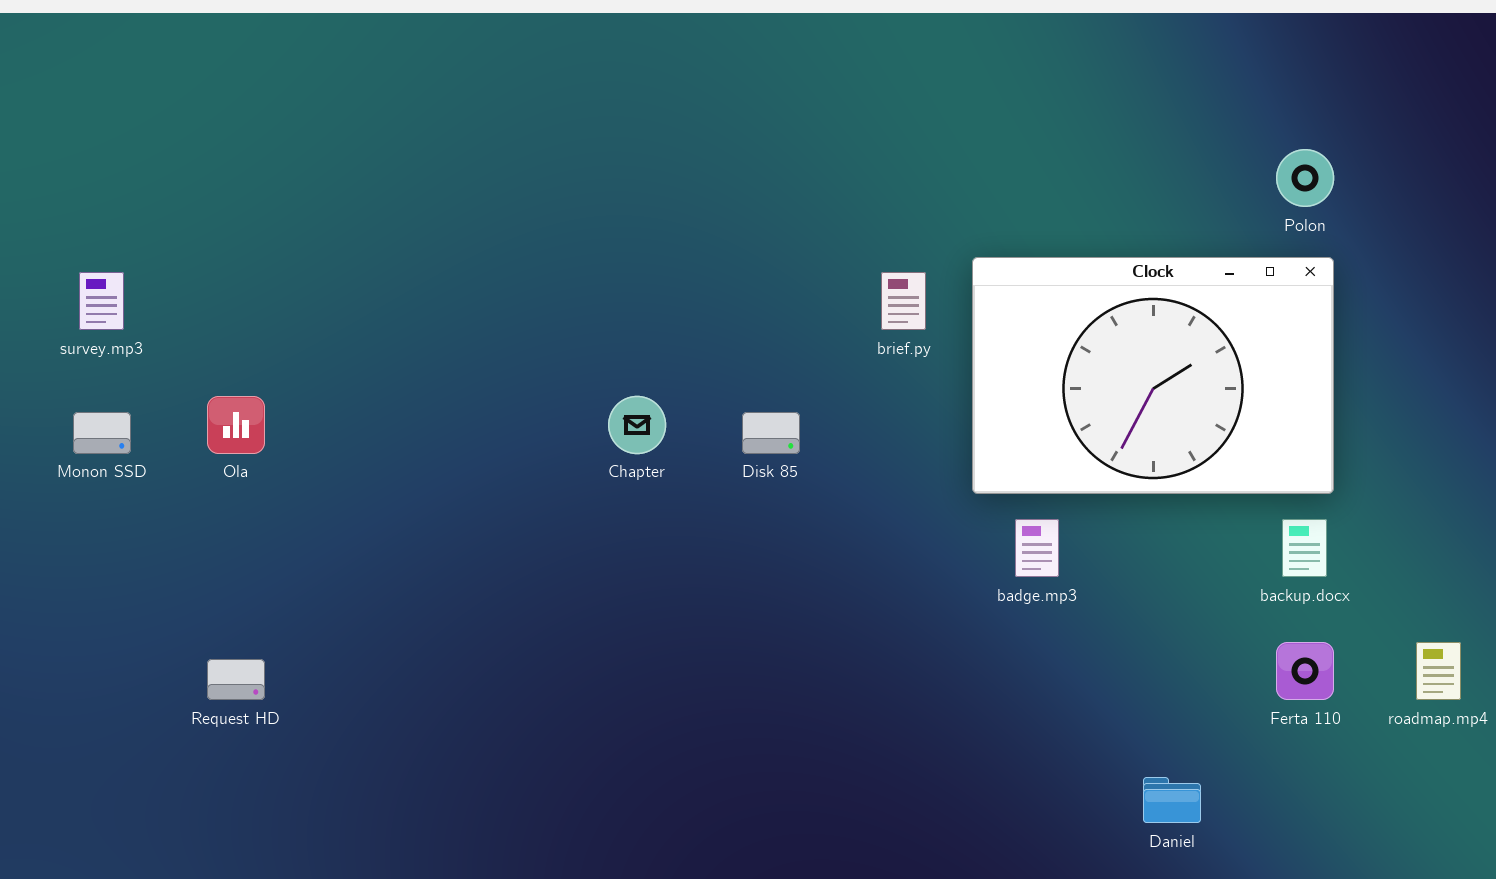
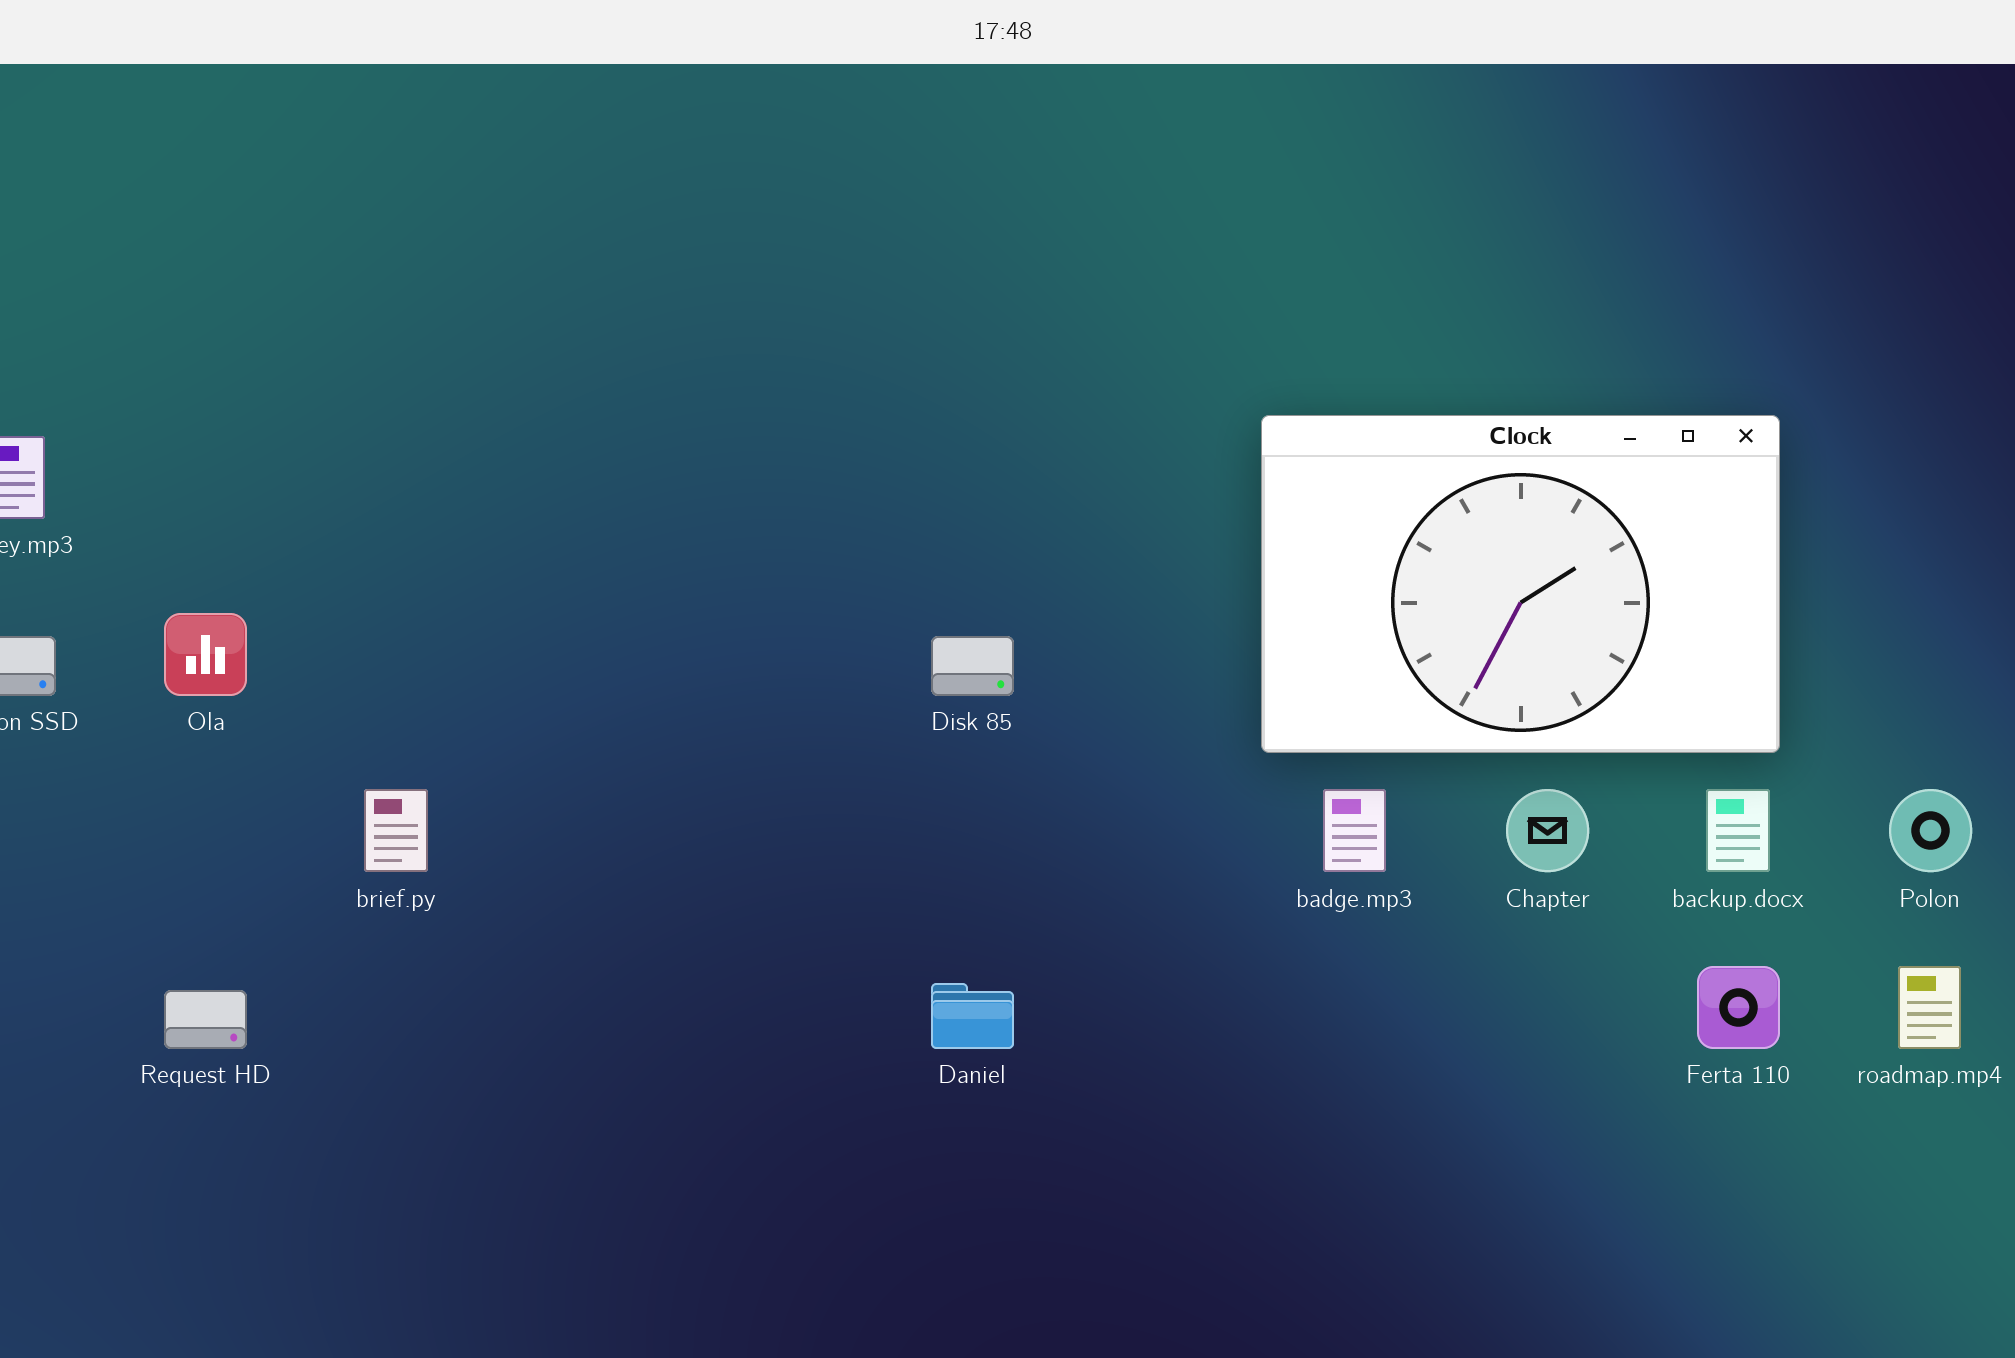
Polon: [1276,149,1334,207] -> [1889,789,1972,872], moved
brief.py: [881,272,926,330] -> [364,789,428,872], moved
Chapter: [608,396,666,454] -> [1506,789,1589,872], moved
Daniel: [1143,777,1201,823] -> [931,983,1014,1049], moved

